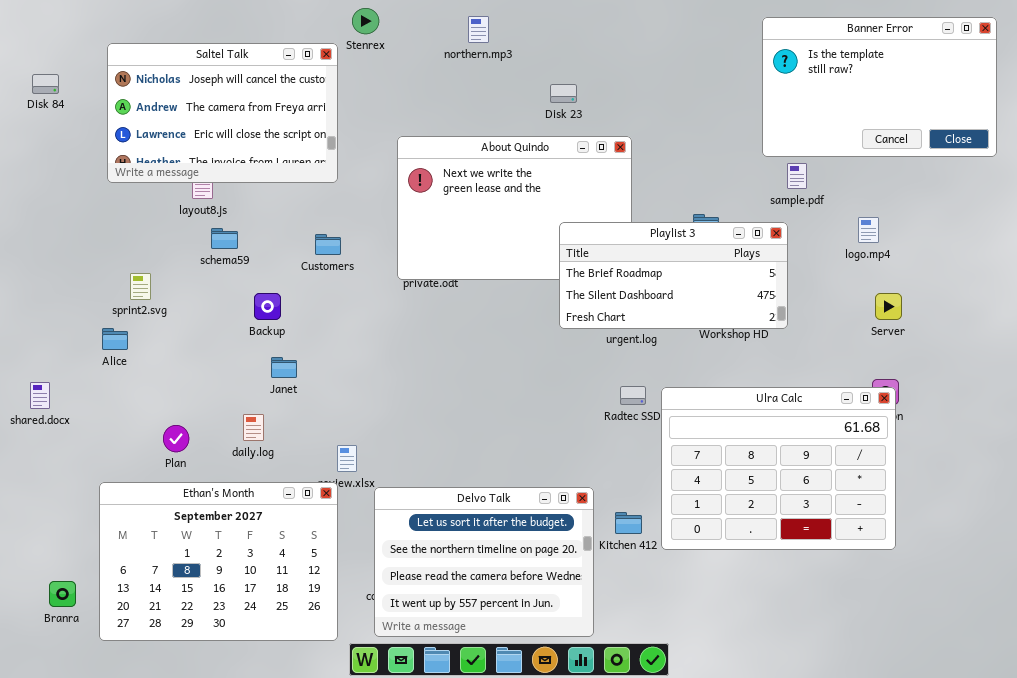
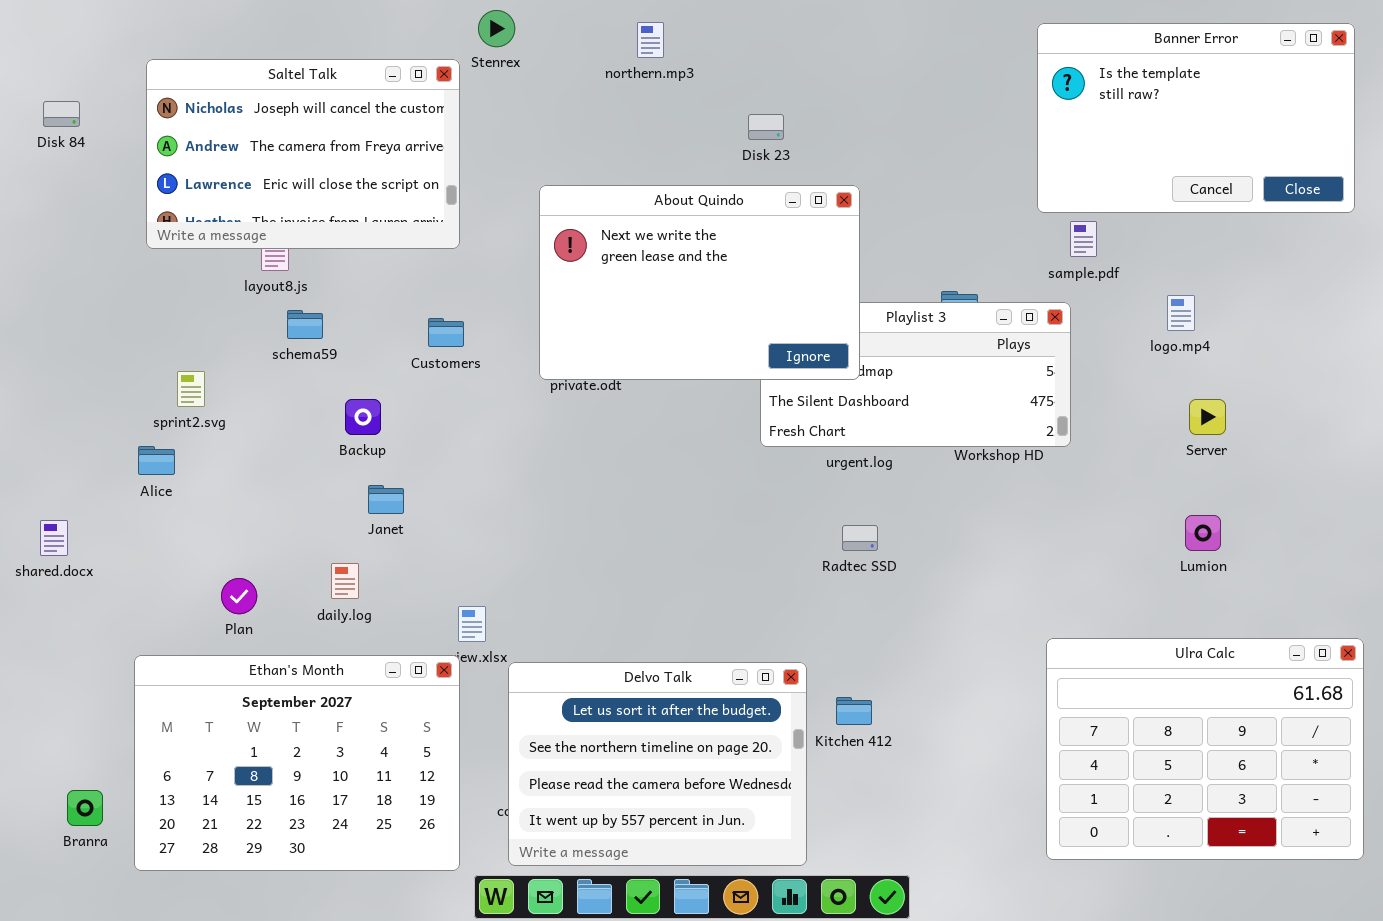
About Quindo: [397,136,632,280] -> [539,185,860,380], raised
Ulra Calc: [661,387,896,550] -> [1046,638,1364,860], moved

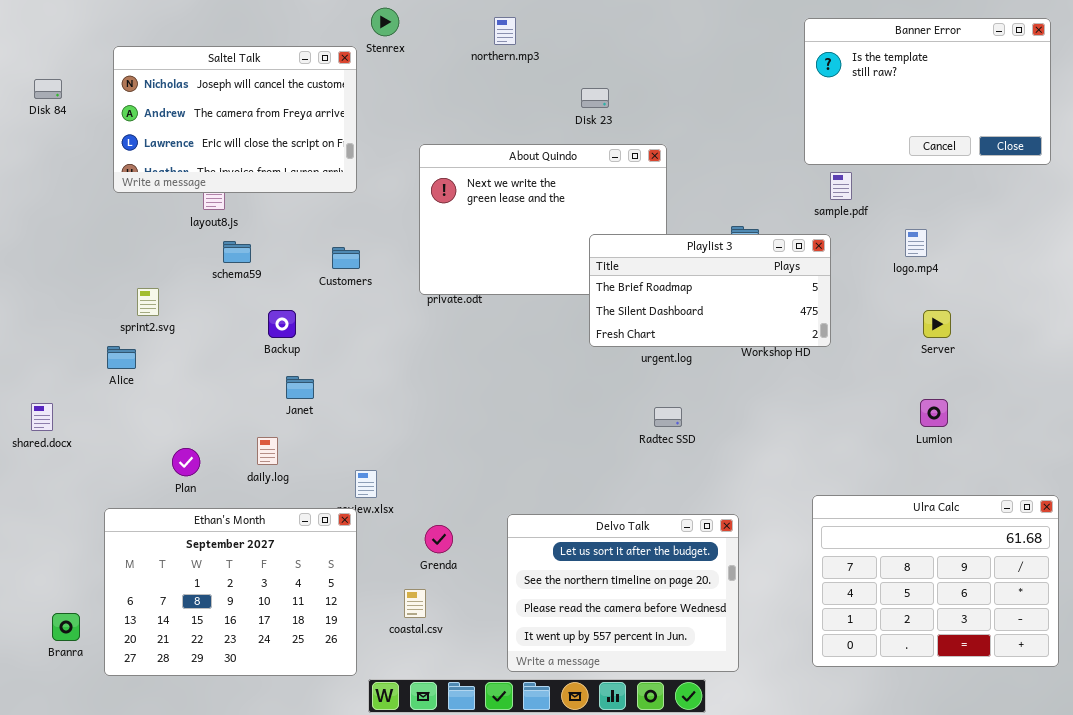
Playlist 3: [760,302,1071,447] -> [589,234,831,347], raised
Delvo Talk: [508,662,807,866] -> [507,514,739,672], moved

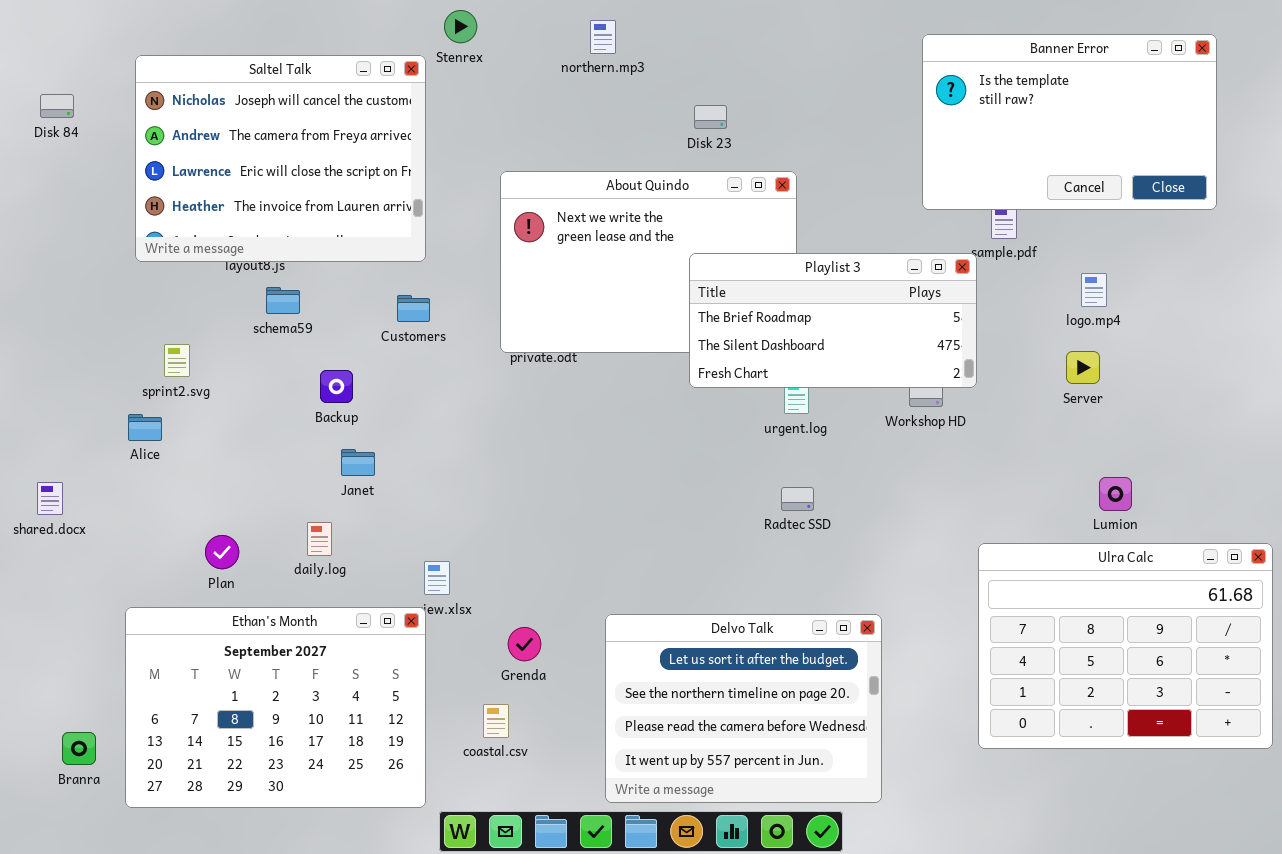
Banner Error: [804,18,1051,165] -> [922,34,1217,210], moved
Saltel Talk: [113,46,357,193] -> [135,55,426,262], resized
Playlist 3: [589,234,831,347] -> [689,253,977,388], moved
Server: [923,310,951,338] -> [1066,351,1100,384], moved
Ulra Calc: [812,495,1059,667] -> [978,543,1273,749], moved

